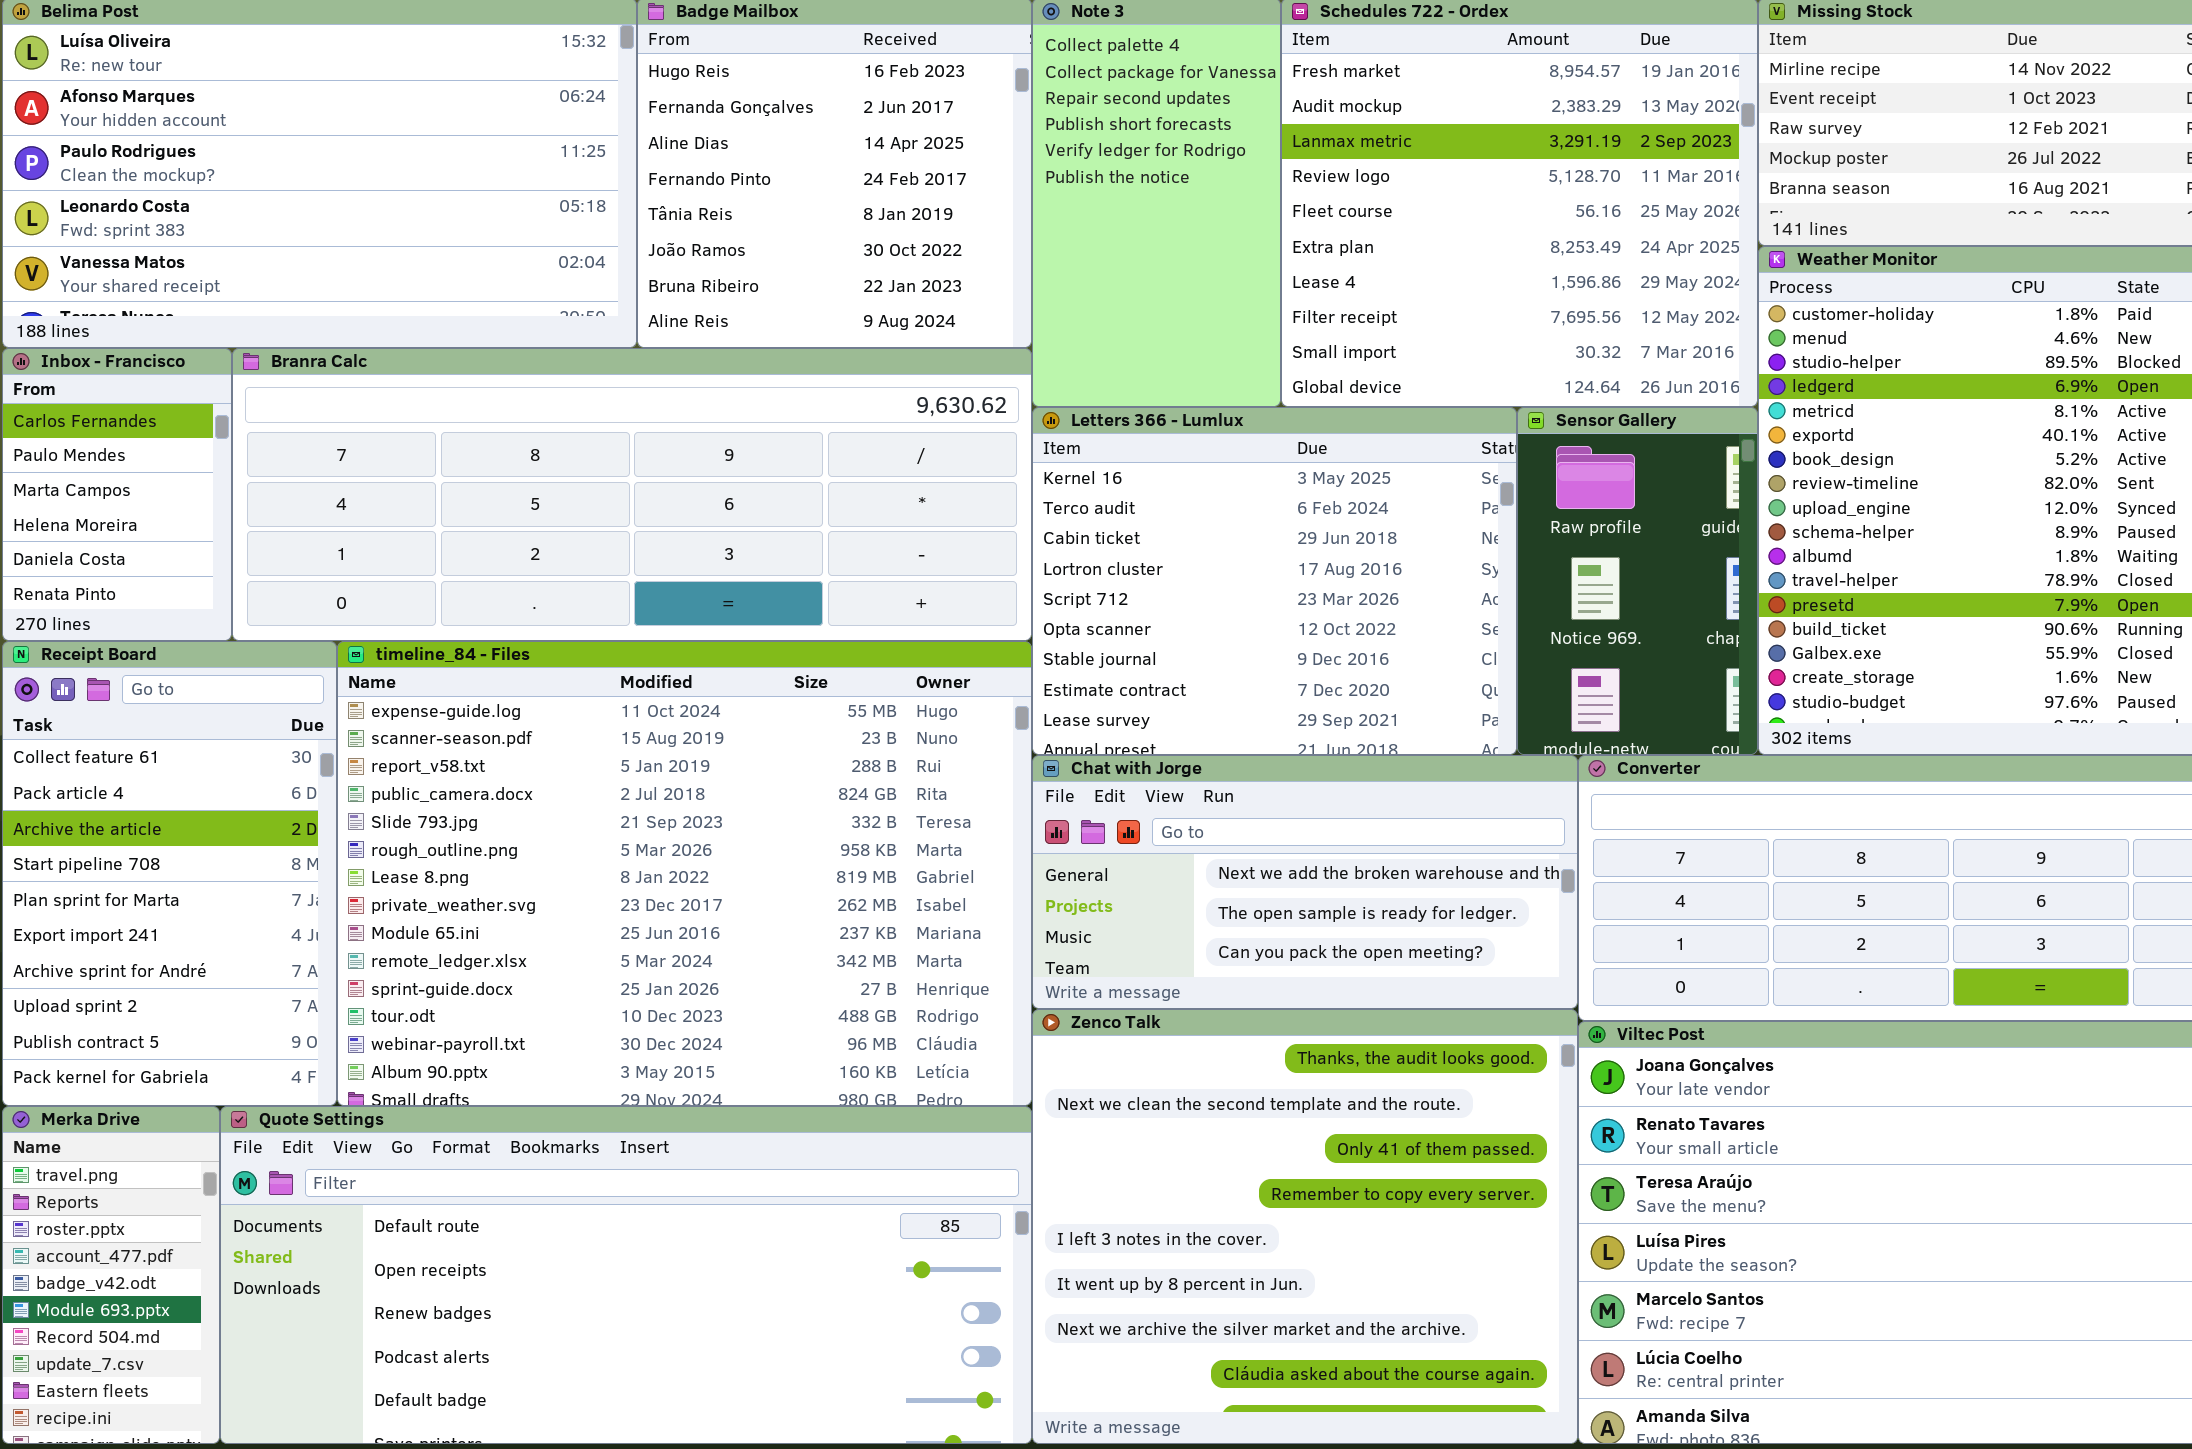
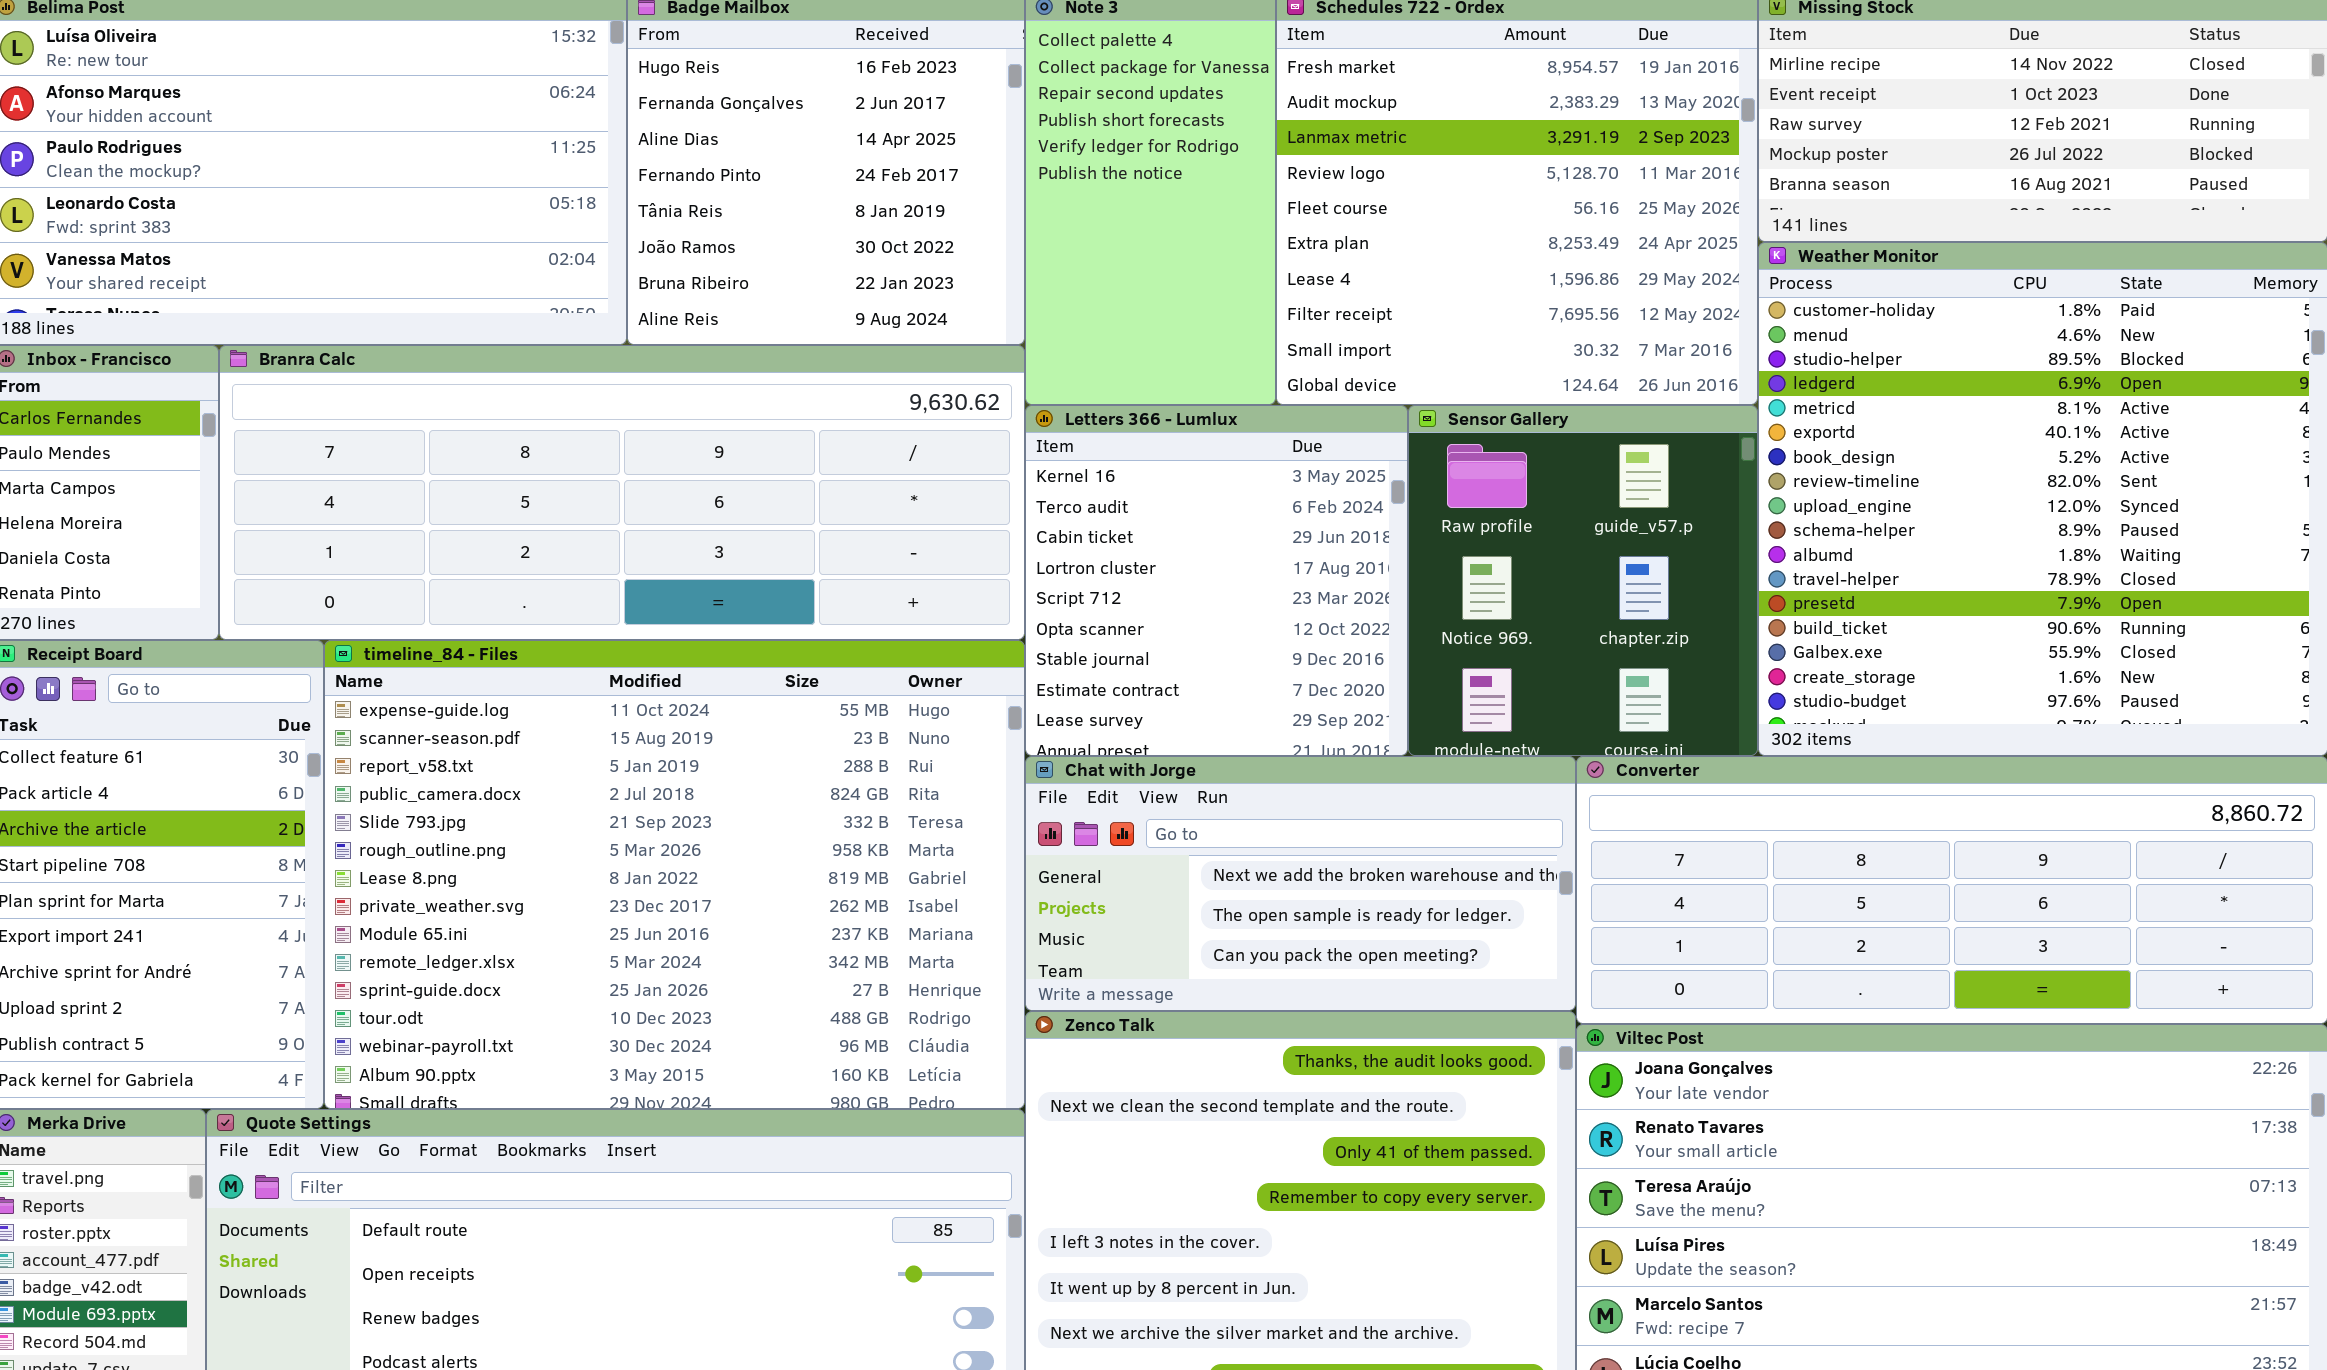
Letters 366 - Lumlux: [1032,407,1517,755] -> [1025,405,1408,756], resized
Sensor Gallery: [1517,407,1758,755] -> [1408,405,1758,756], resized

